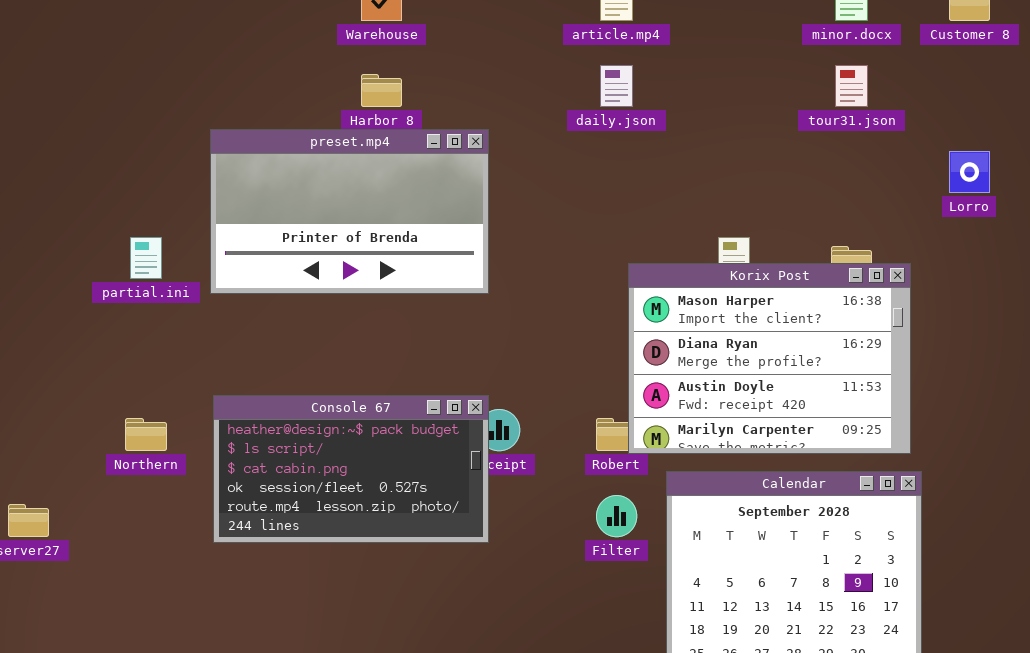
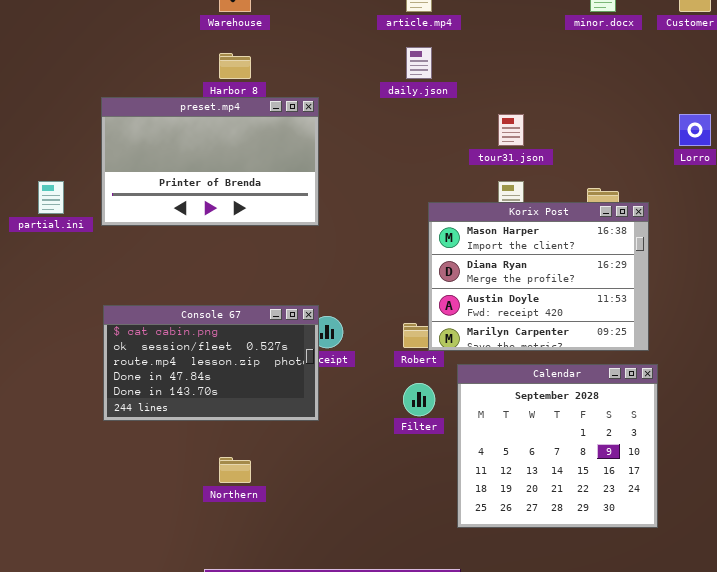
tour31.json: [835,65,868,107] -> [498,114,524,146], moved
Console 67: [213,395,489,543] -> [103,305,319,421], scrolled down 2 rows
Northern: [125,418,167,451] -> [219,457,251,483], moved

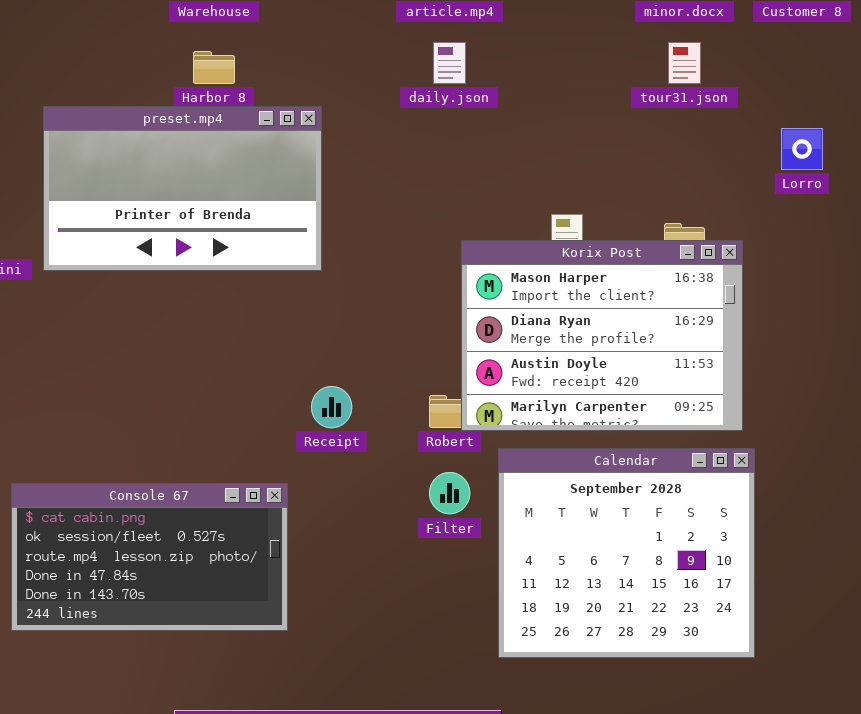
tour31.json: [498,114,524,146] -> [668,42,701,84], moved
Console 67: [103,305,319,421] -> [11,483,288,631], moved

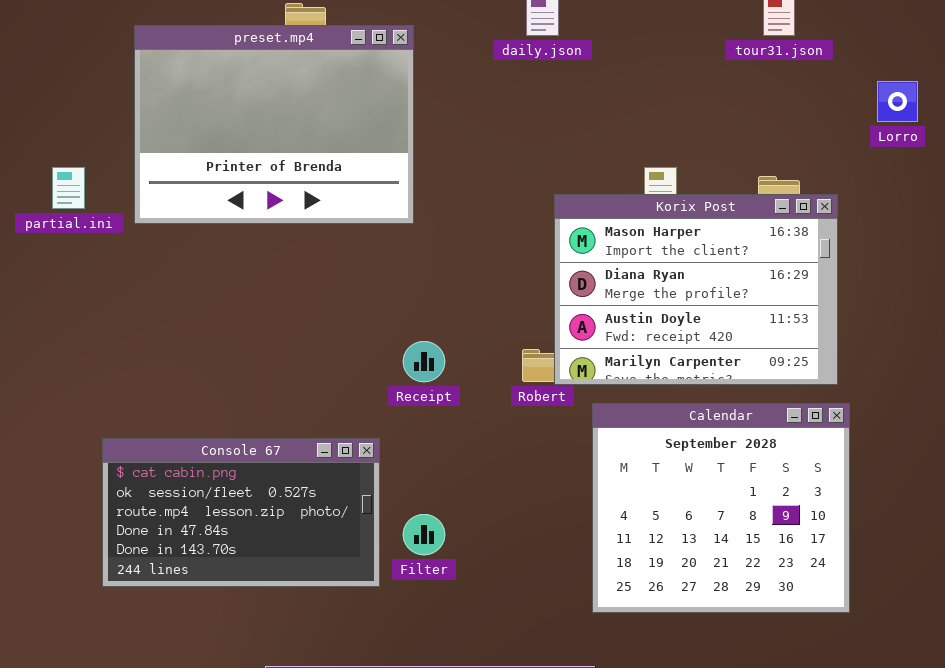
preset.mp4: [43,106,322,271] -> [134,25,414,224], resized
Filter: [429,472,470,514] -> [403,514,445,555], moved

